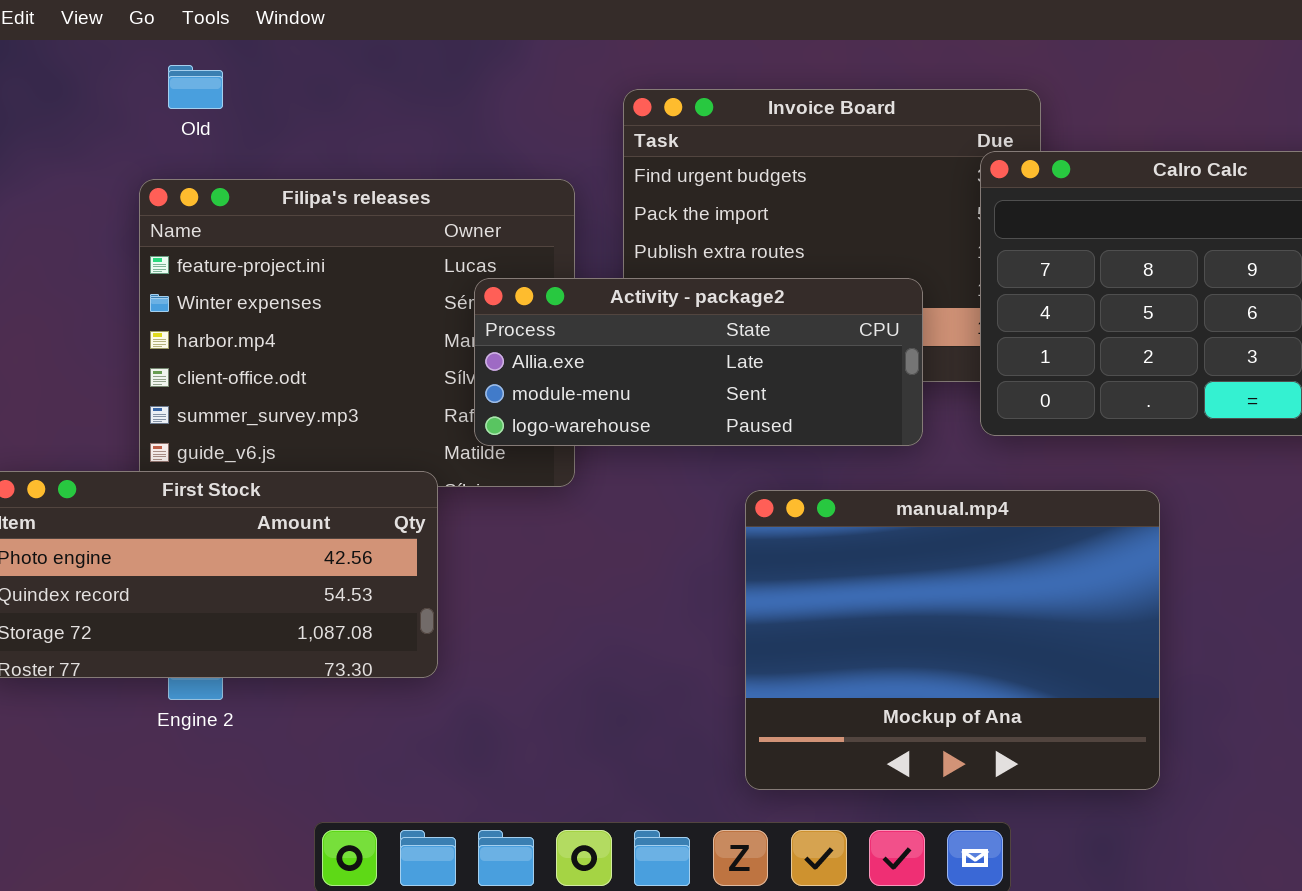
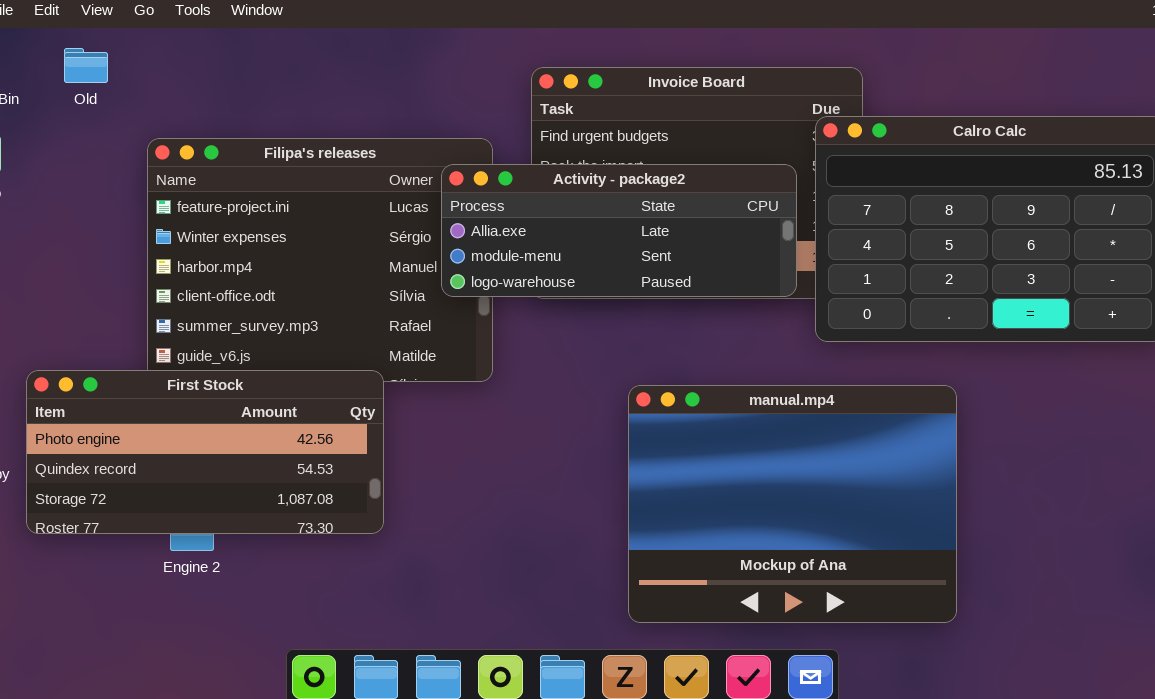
Old: [168,65,223,109] -> [64,48,108,83], moved
Activity - package2: [474,278,923,446] -> [441,164,797,297], moved

